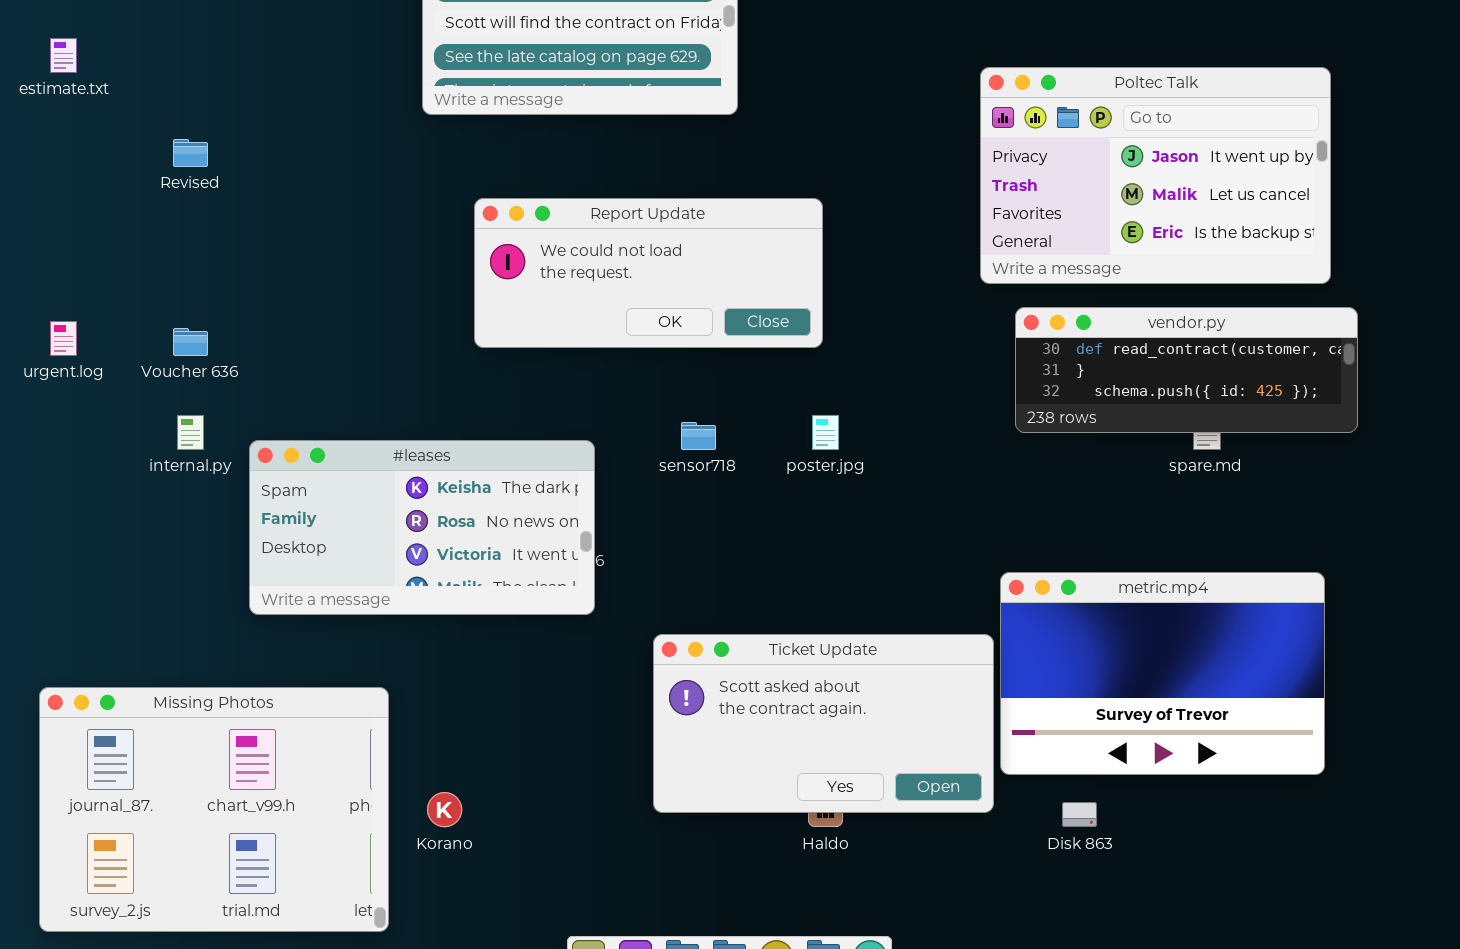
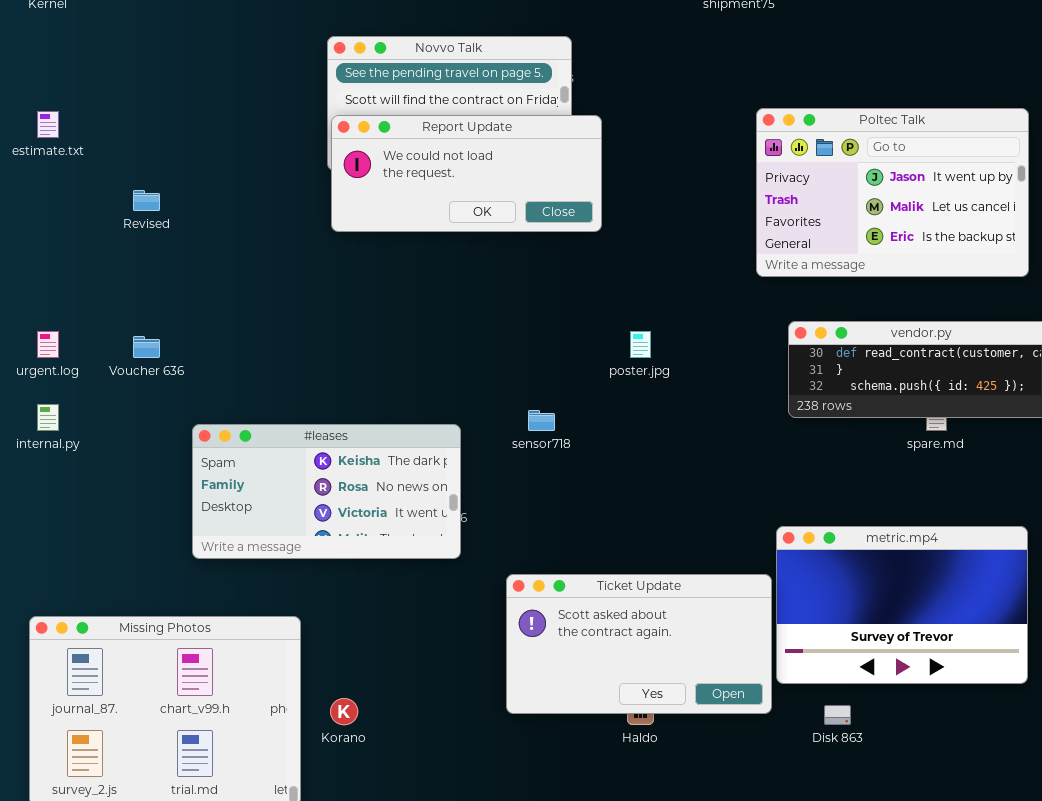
Poltec Talk: [980,67,1331,284] -> [756,108,1029,277], moved
Report Update: [474,198,823,348] -> [331,115,602,232], moved
internal.py: [177,415,204,450] -> [37,404,59,431], moved
poster.jpg: [812,415,839,450] -> [630,331,651,358], moved

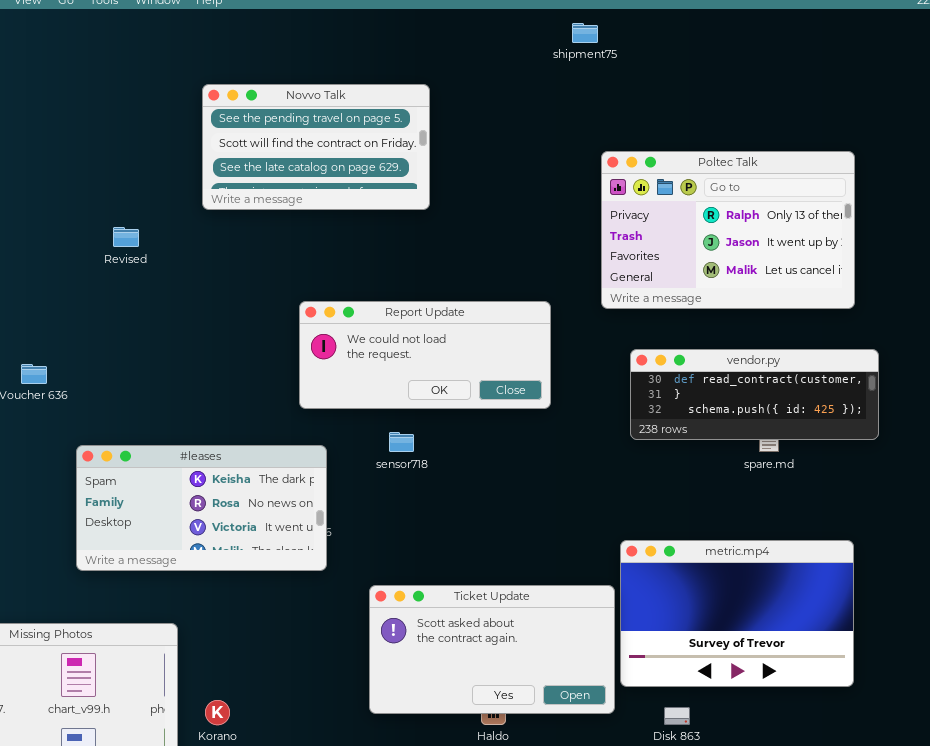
Poltec Talk: [756,108,1029,277] -> [601,151,855,309], scrolled up 1 row
Report Update: [331,115,602,232] -> [299,301,551,409], moved
Revised: [133,190,160,211] -> [113,227,139,247], moved

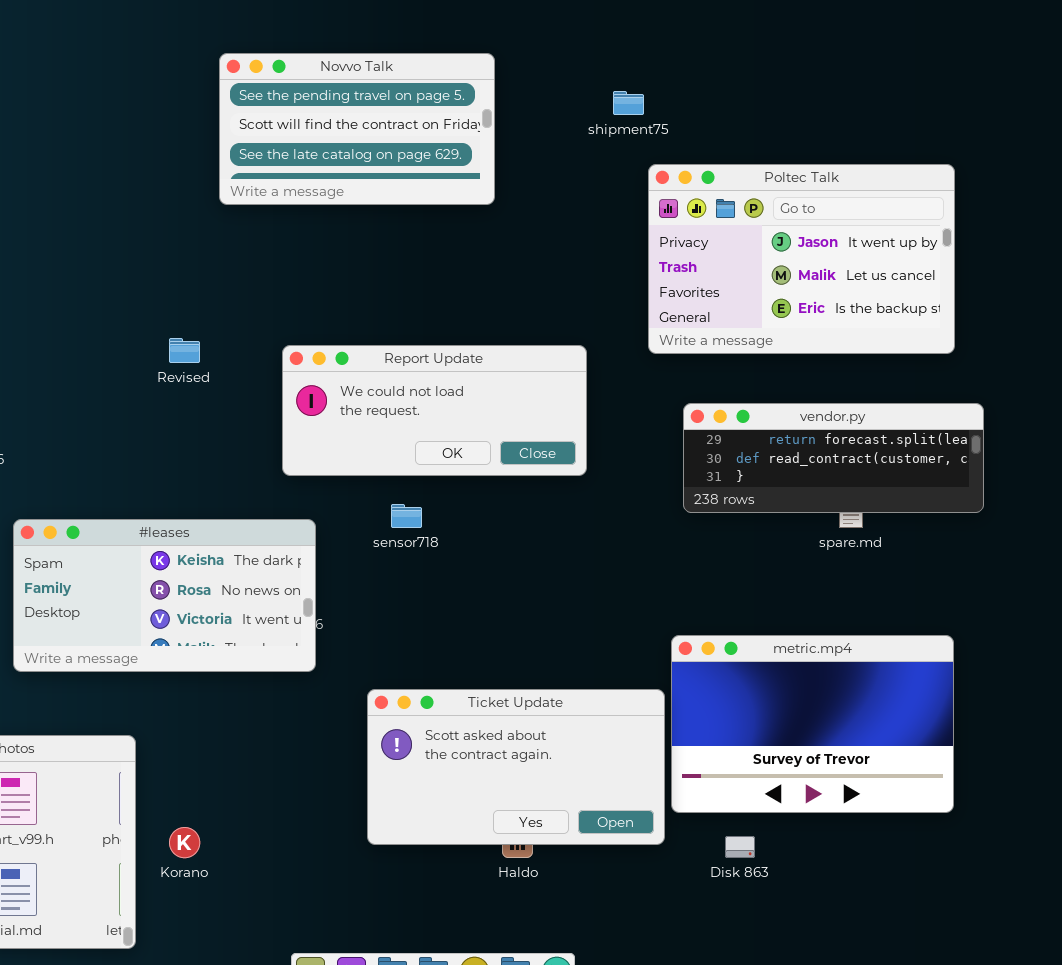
shipment75: [572,23,598,43] -> [613,91,644,115], moved
Novvo Talk: [202,84,430,210] -> [219,53,495,205], moved
Poltec Talk: [601,151,855,309] -> [648,164,955,354], scrolled down 1 row
Revised: [113,227,139,247] -> [169,338,200,363], moved
vendor.py: [630,349,879,440] -> [683,403,984,513], scrolled up 1 row

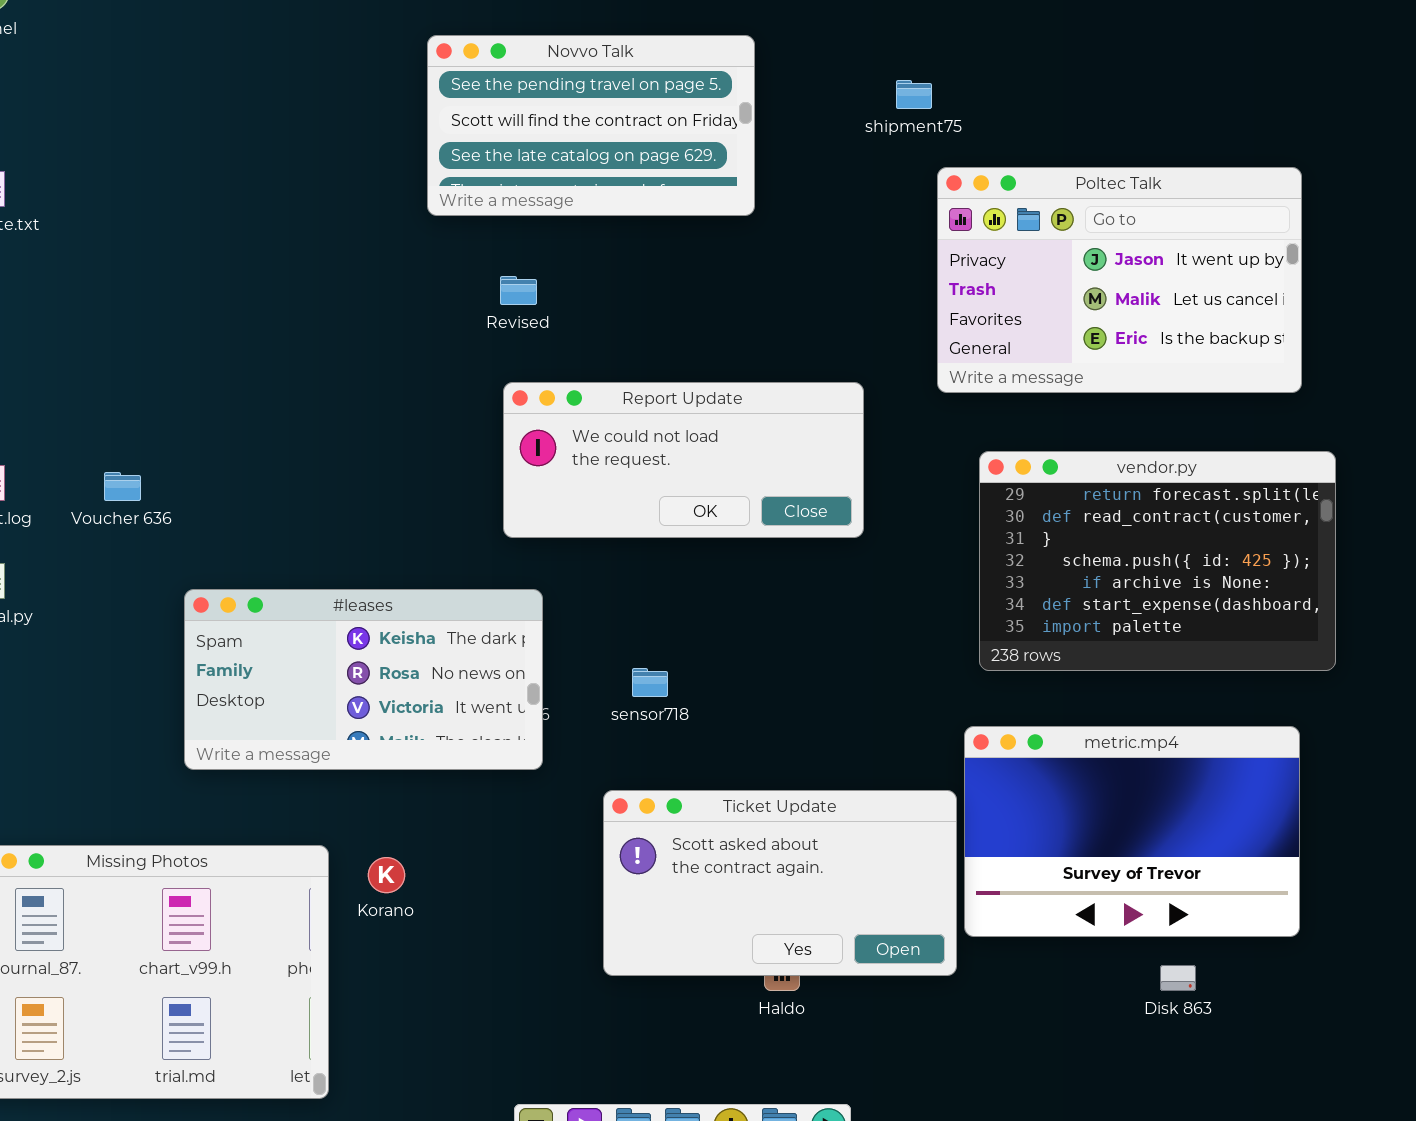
Revised: [169,338,200,363] -> [500,276,537,305], moved
vendor.py: [683,403,984,513] -> [979,451,1336,671], resized
sensor718: [391,504,422,528] -> [632,668,668,697], moved
Korano: [169,827,200,858] -> [368,857,405,893], moved
Disk 863: [725,836,755,858] -> [1160,965,1196,991], moved

